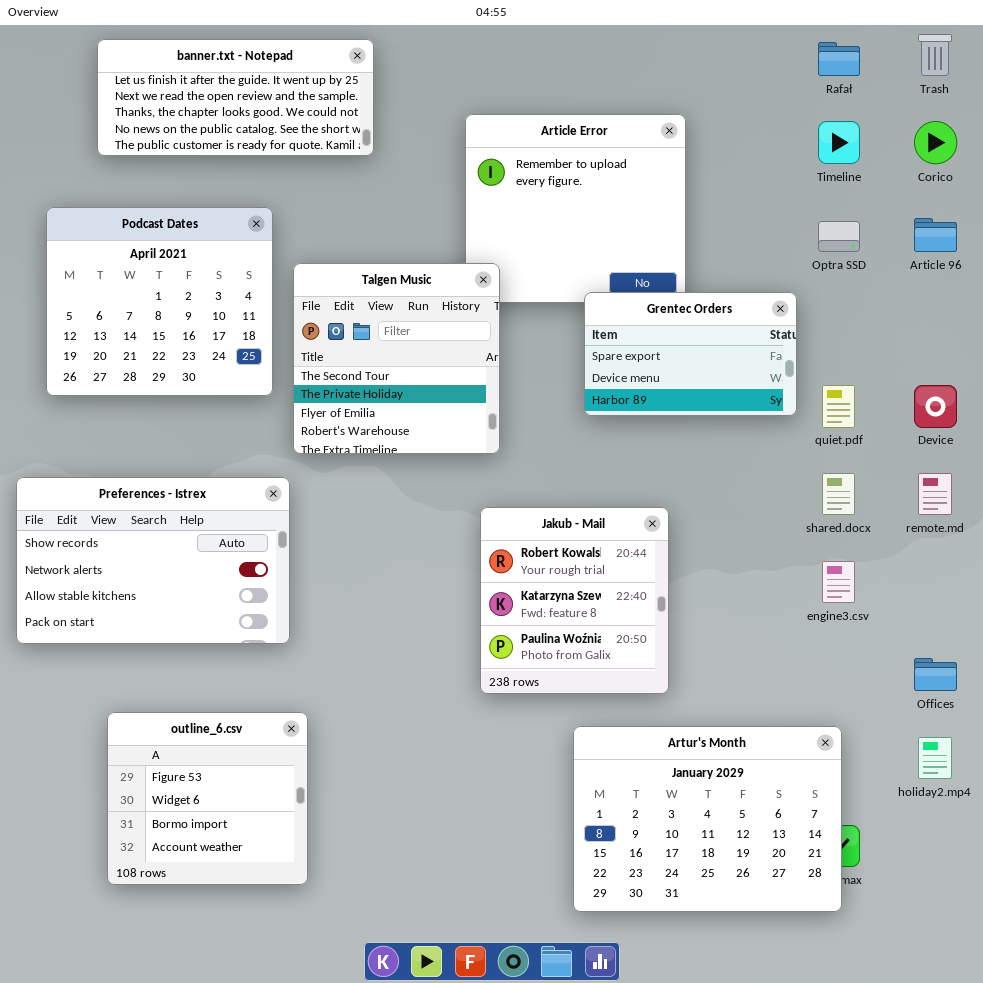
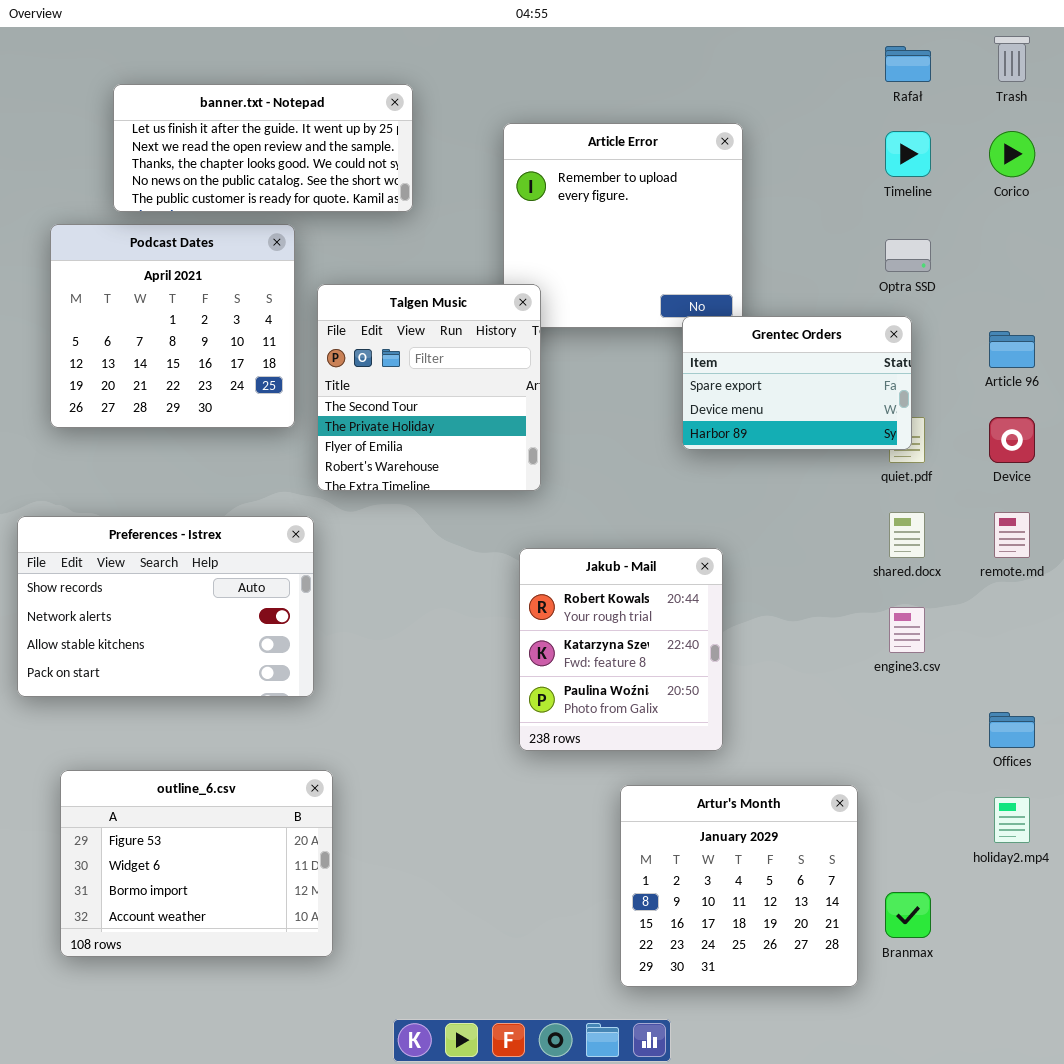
banner.txt - Notepad: [97,39,374,156] -> [113,84,413,212], moved
Article 96: [914,218,957,252] -> [989,331,1035,368], moved
Grentec Orders: [584,292,797,416] -> [682,316,912,450], moved
outline_6.csv: [107,712,308,885] -> [60,770,333,957], resized
Artur's Month: [573,726,842,912] -> [620,785,858,987], resized

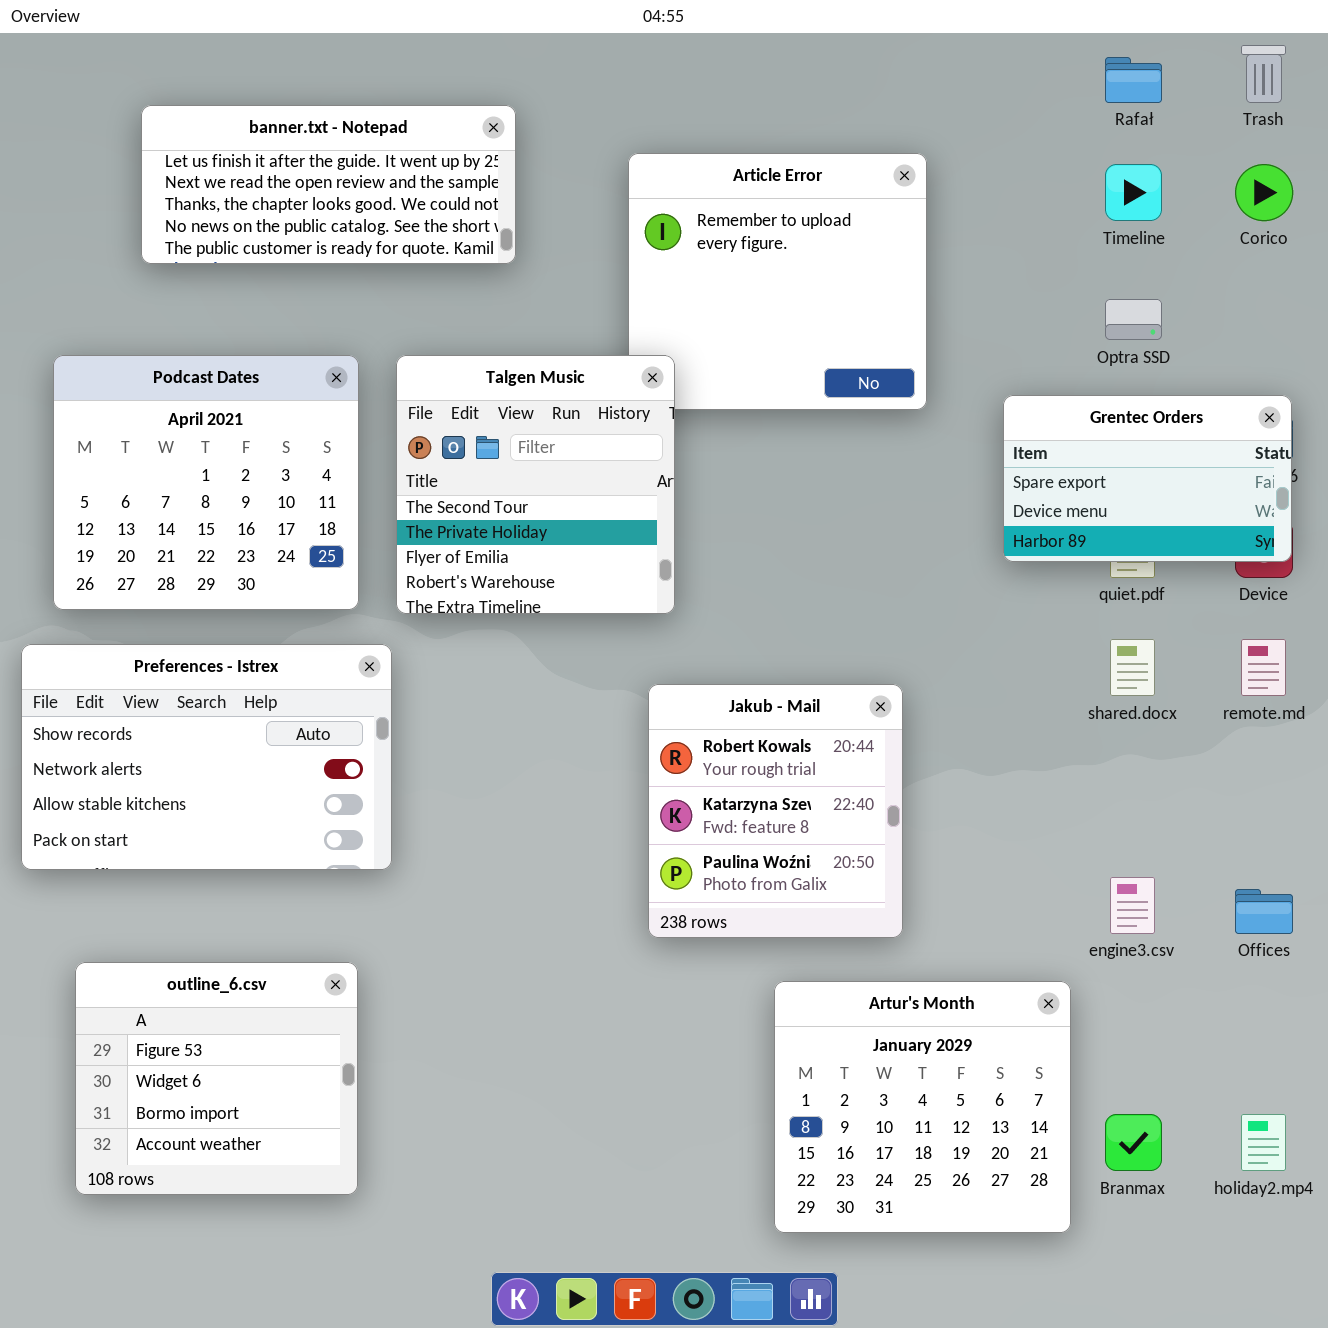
Podcast Dates: [50,224,295,428] -> [53,355,359,610], moved
Grentec Orders: [682,316,912,450] -> [1003,395,1292,562], moved
engine3.csv: [889,607,925,653] -> [1110,877,1155,934], moved
outline_6.csv: [60,770,333,957] -> [75,962,358,1195], resized
holiday2.mp4: [994,797,1030,843] -> [1241,1114,1286,1171], moved

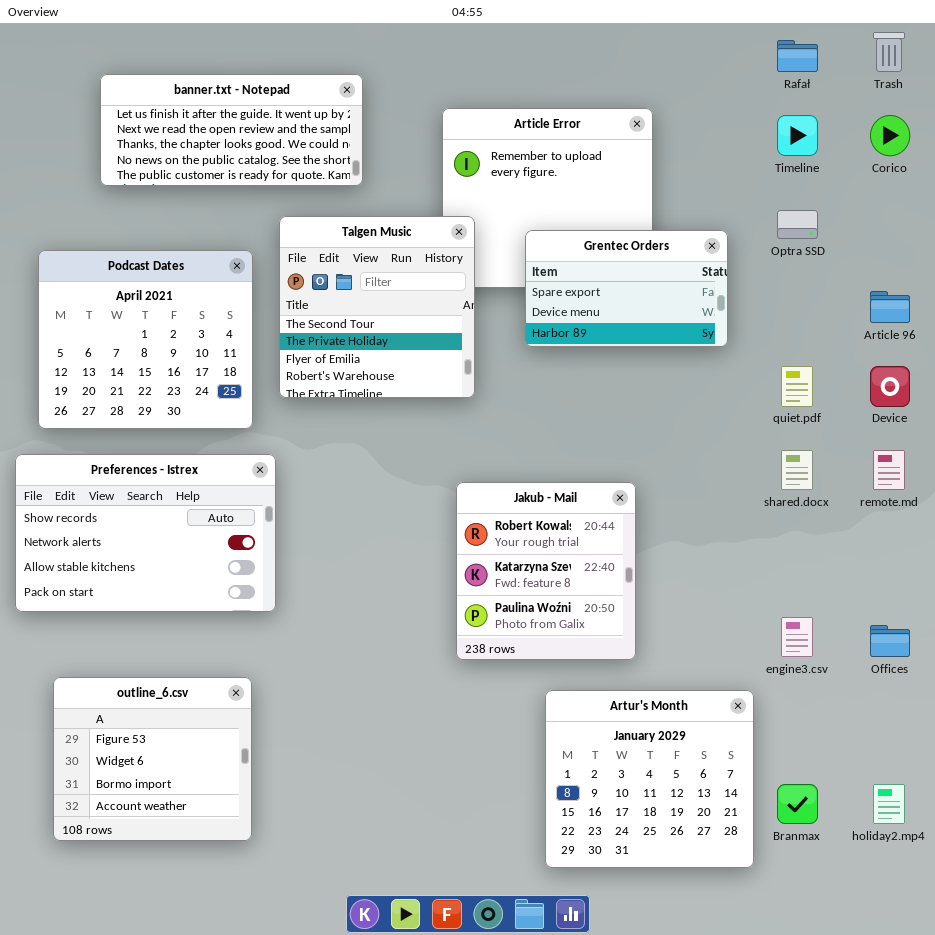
Talgen Music: [396,355,675,614] -> [279,216,475,398], moved
Grentec Orders: [1003,395,1292,562] -> [525,230,728,347], moved

